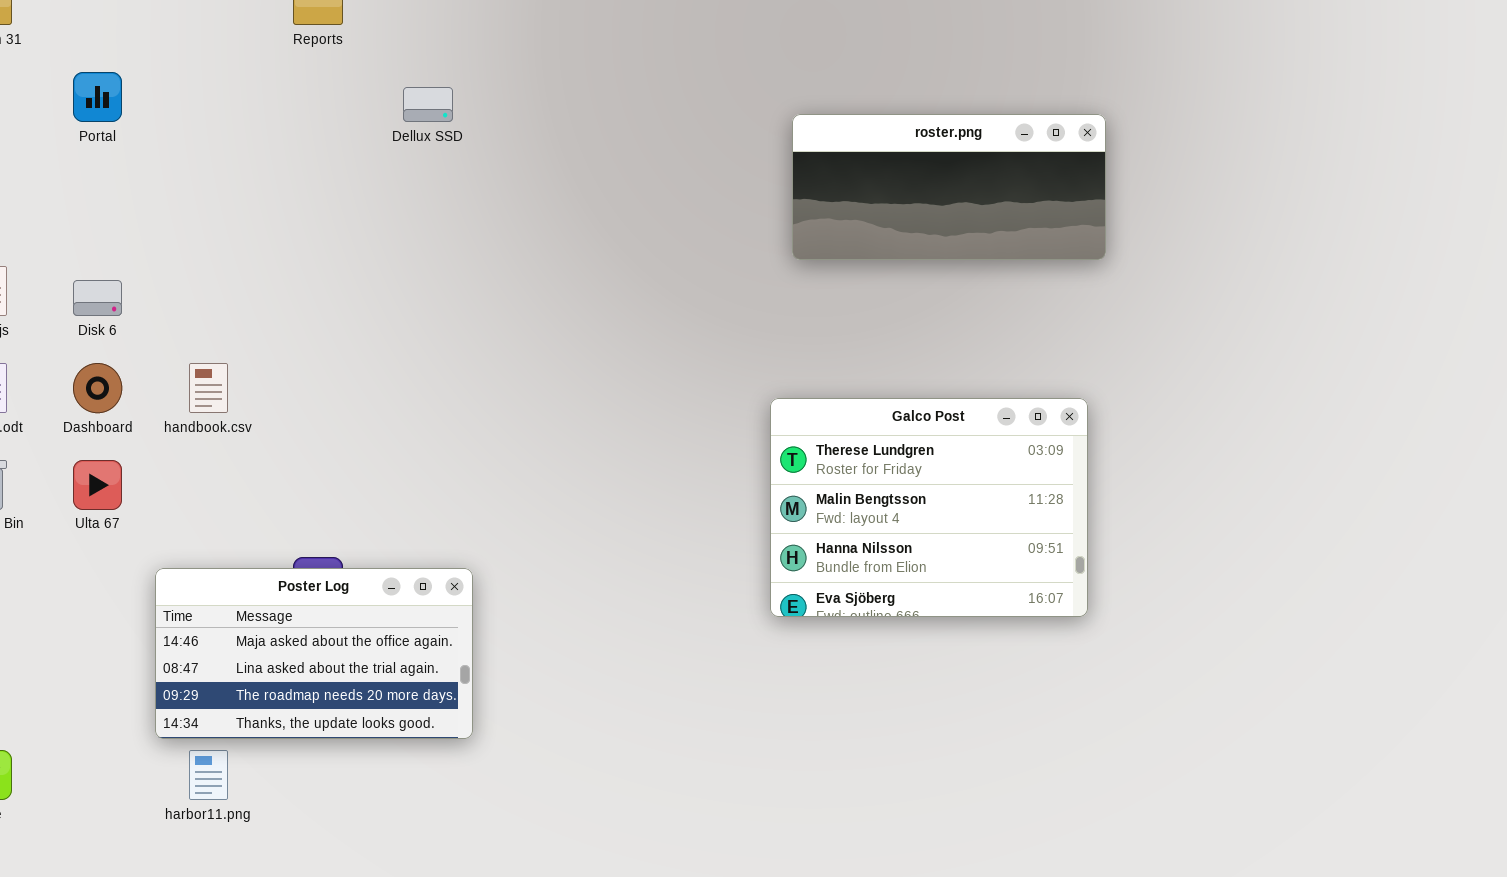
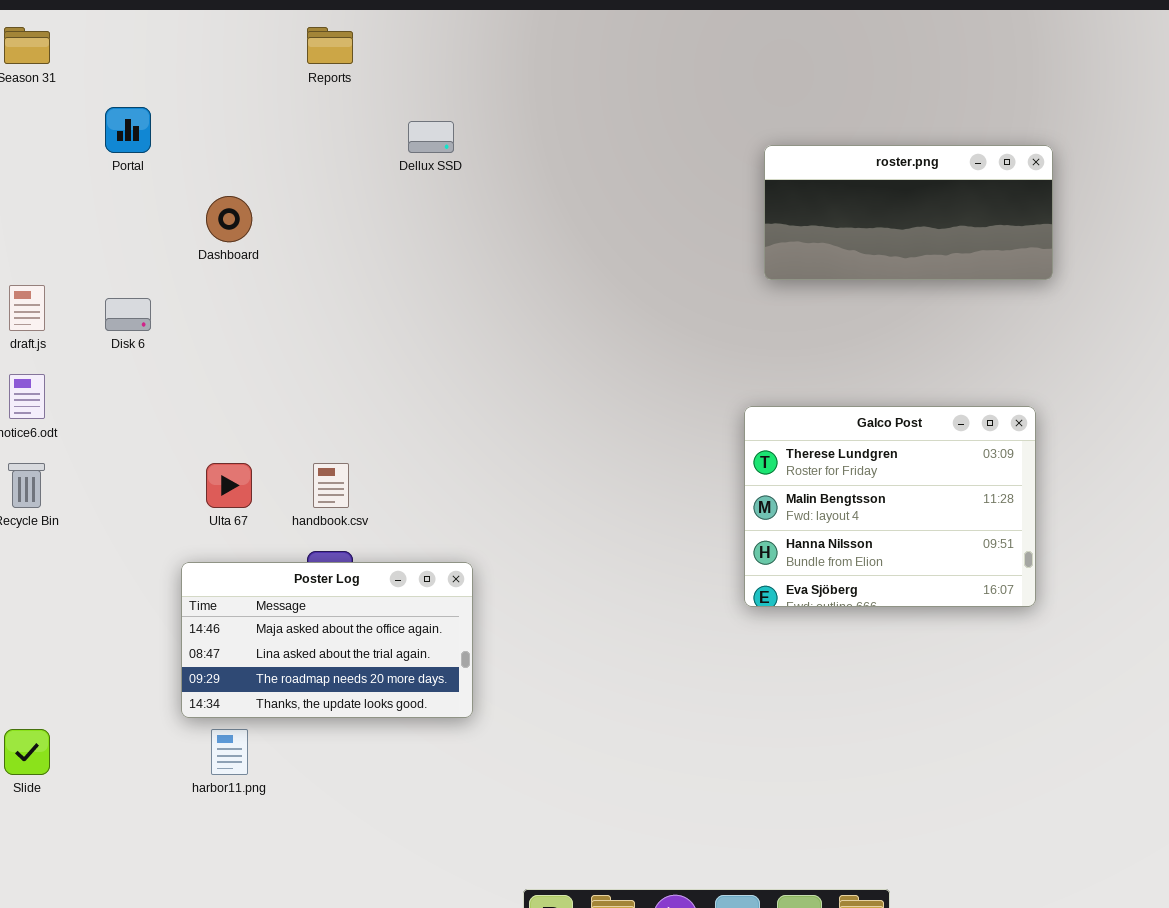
Dashboard: [73,363,122,413] -> [206,196,252,242], moved
handbook.csv: [189,363,228,413] -> [313,463,349,508], moved
Ulta 67: [73,460,122,510] -> [206,463,252,508], moved

